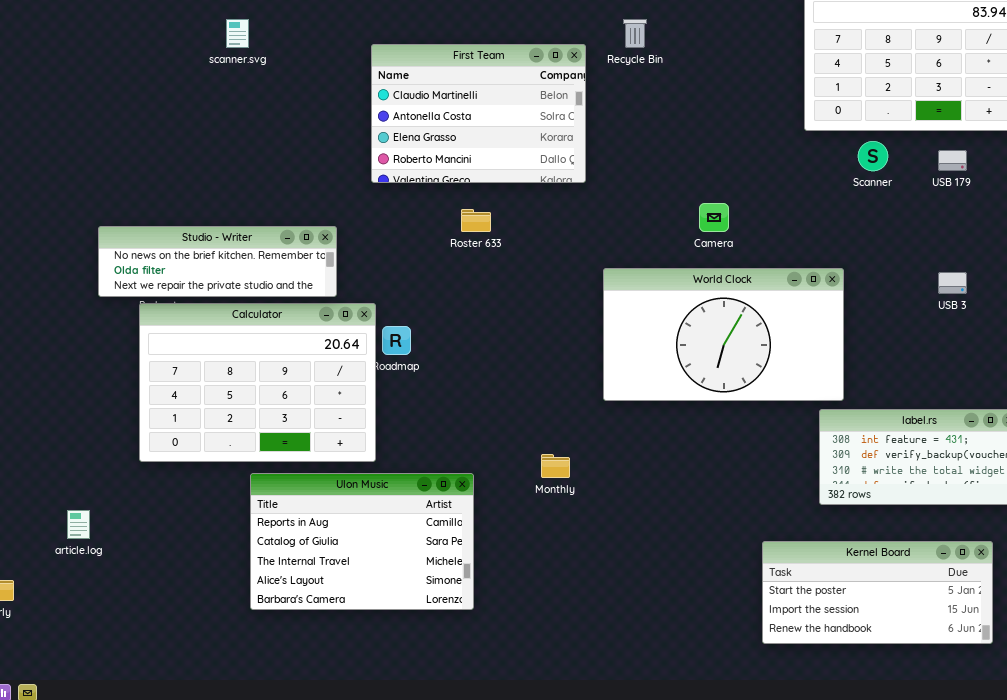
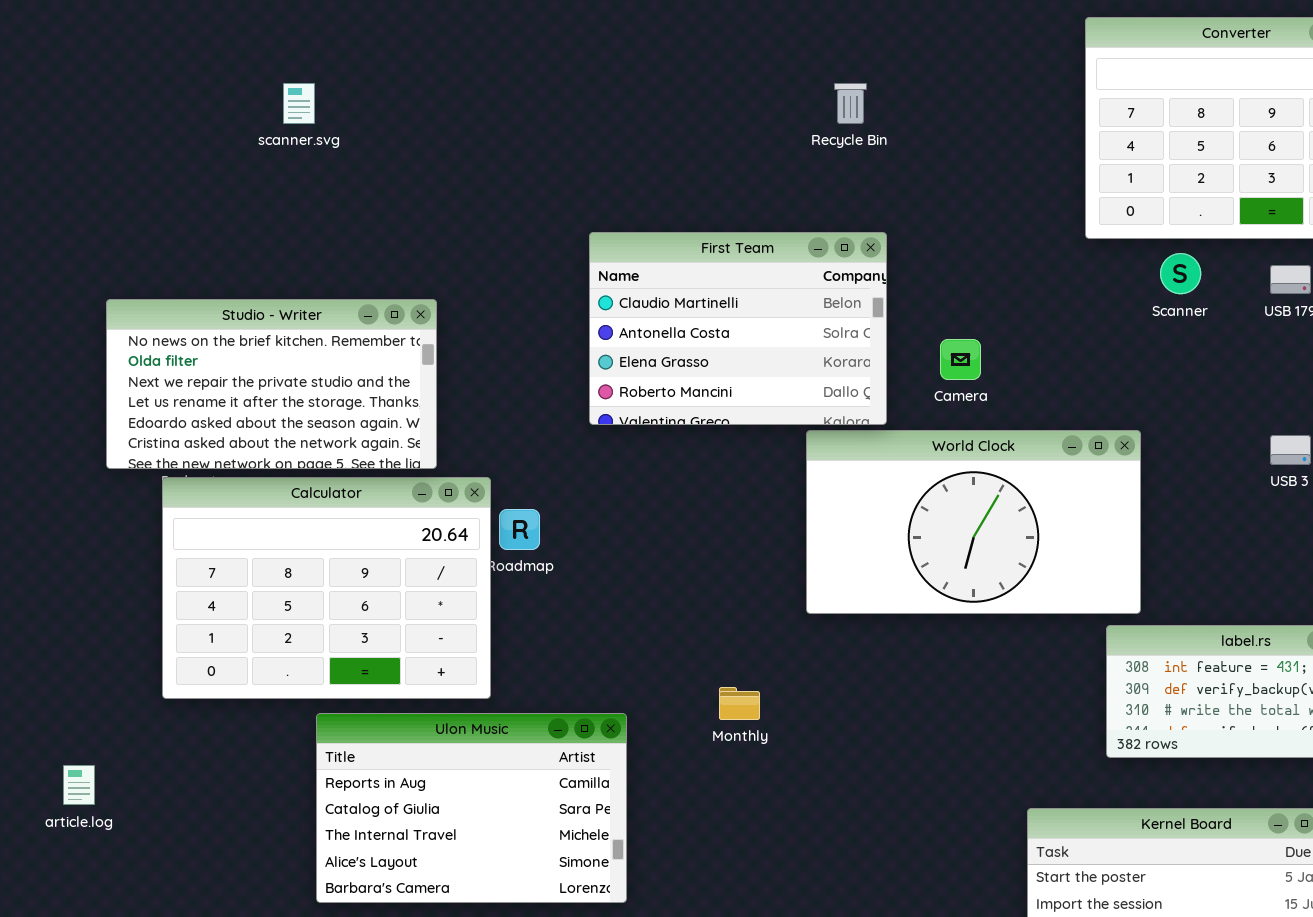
First Team: [371,44,586,183] -> [589,232,887,425], moved
Studio - Writer: [98,226,337,297] -> [106,299,437,469], resized

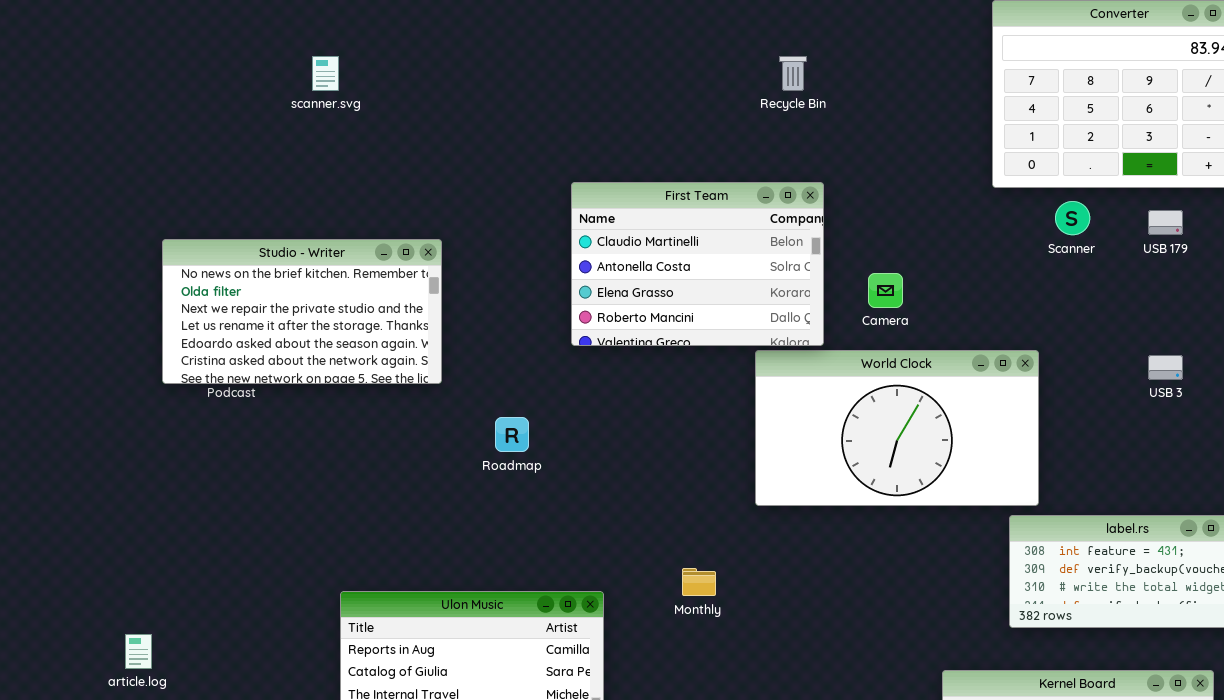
Calculator: [162,477,491,699] -> none, closed

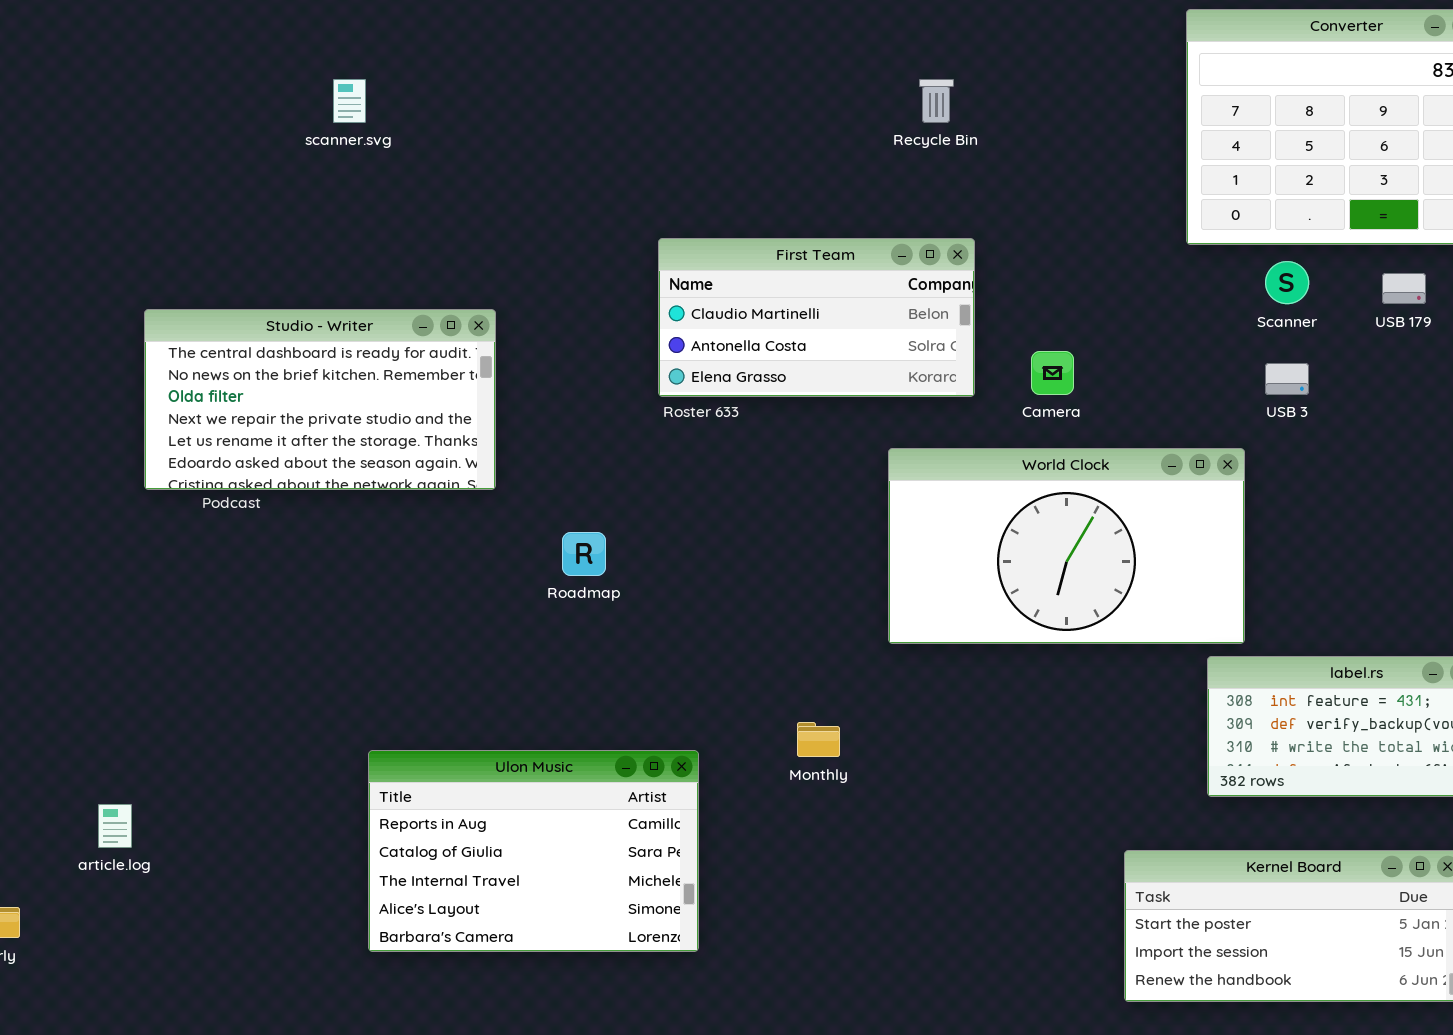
First Team: [571,182,824,346] -> [658,238,975,397], resized
Studio - Writer: [162,239,442,384] -> [144,309,496,490], scrolled up 1 row
USB 3: [1148,355,1183,380] -> [1265,363,1309,395], moved

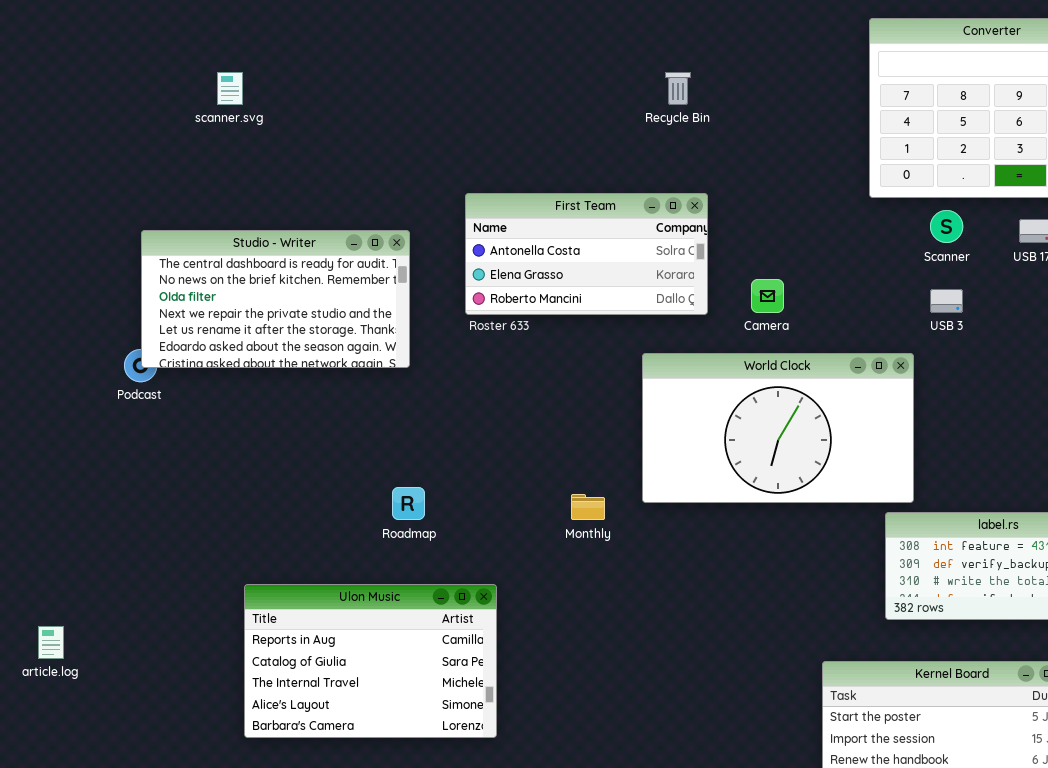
First Team: [658,238,975,397] -> [465,193,708,315], scrolled down 1 row
Studio - Writer: [144,309,496,490] -> [141,230,410,368], moved
Roadmap: [562,532,606,576] -> [392,487,425,520], moved
Monthly: [797,722,840,757] -> [571,494,605,520], moved

